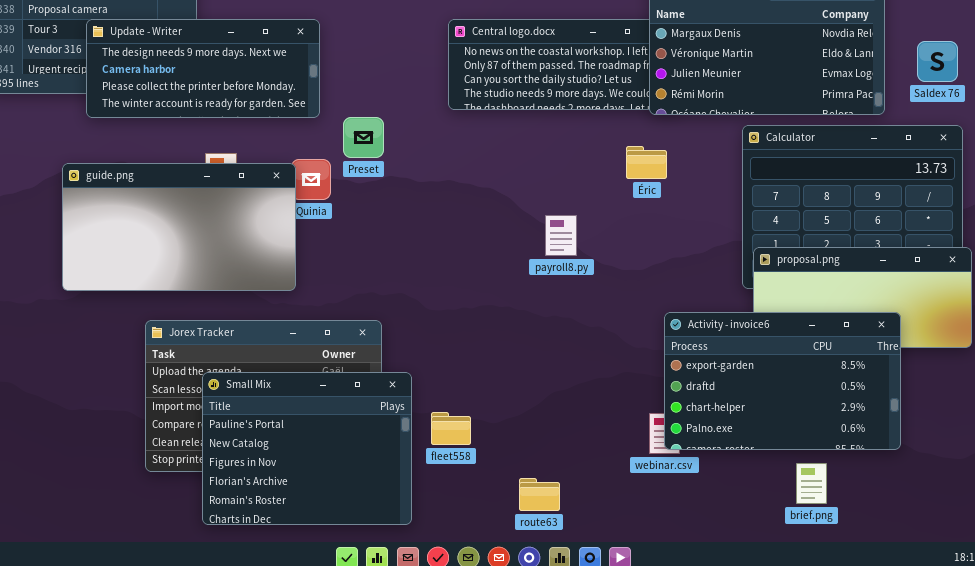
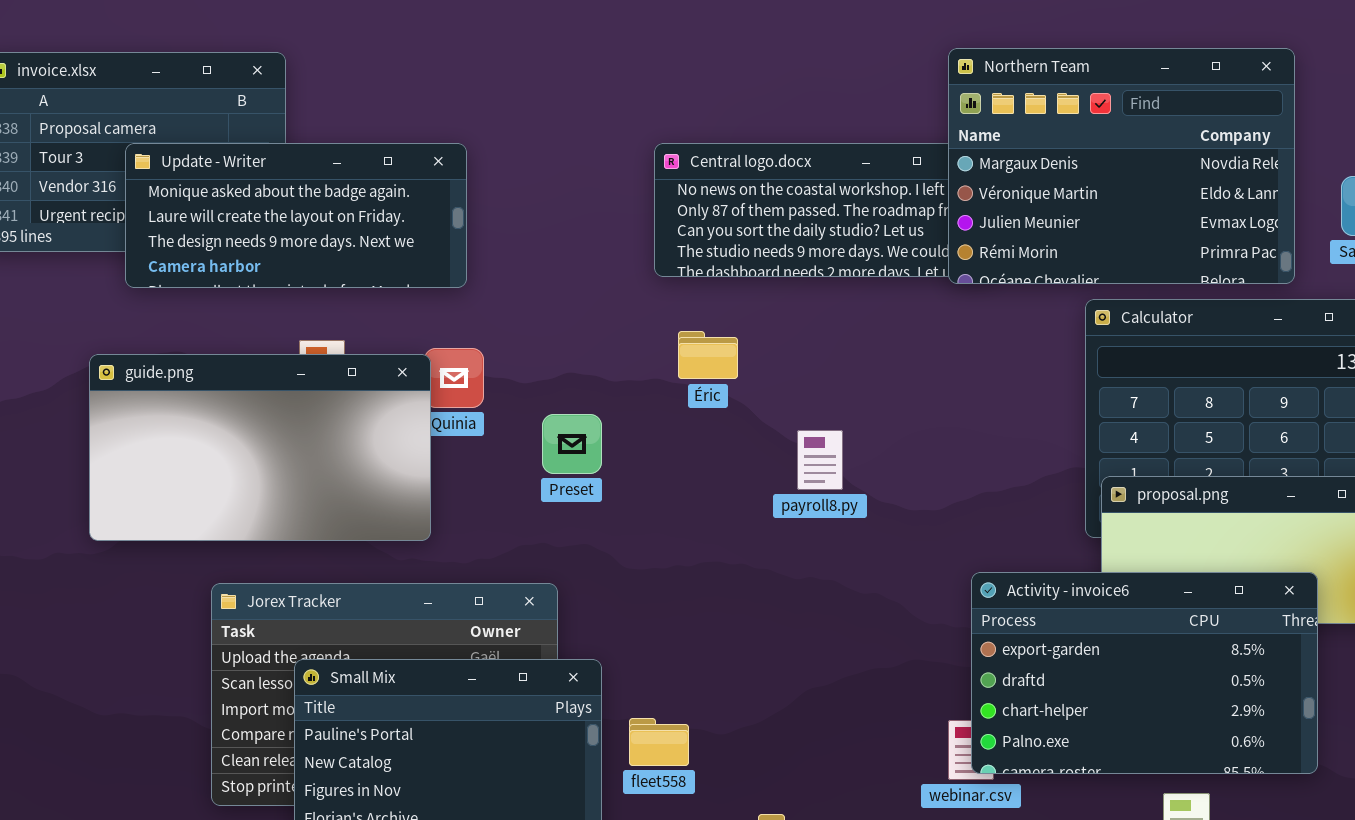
Update - Writer: [86,19,320,118] -> [125,143,467,288], scrolled up 2 rows
Preset: [343,117,384,158] -> [542,414,602,474], moved
Éric: [626,146,667,179] -> [678,331,738,379], moved

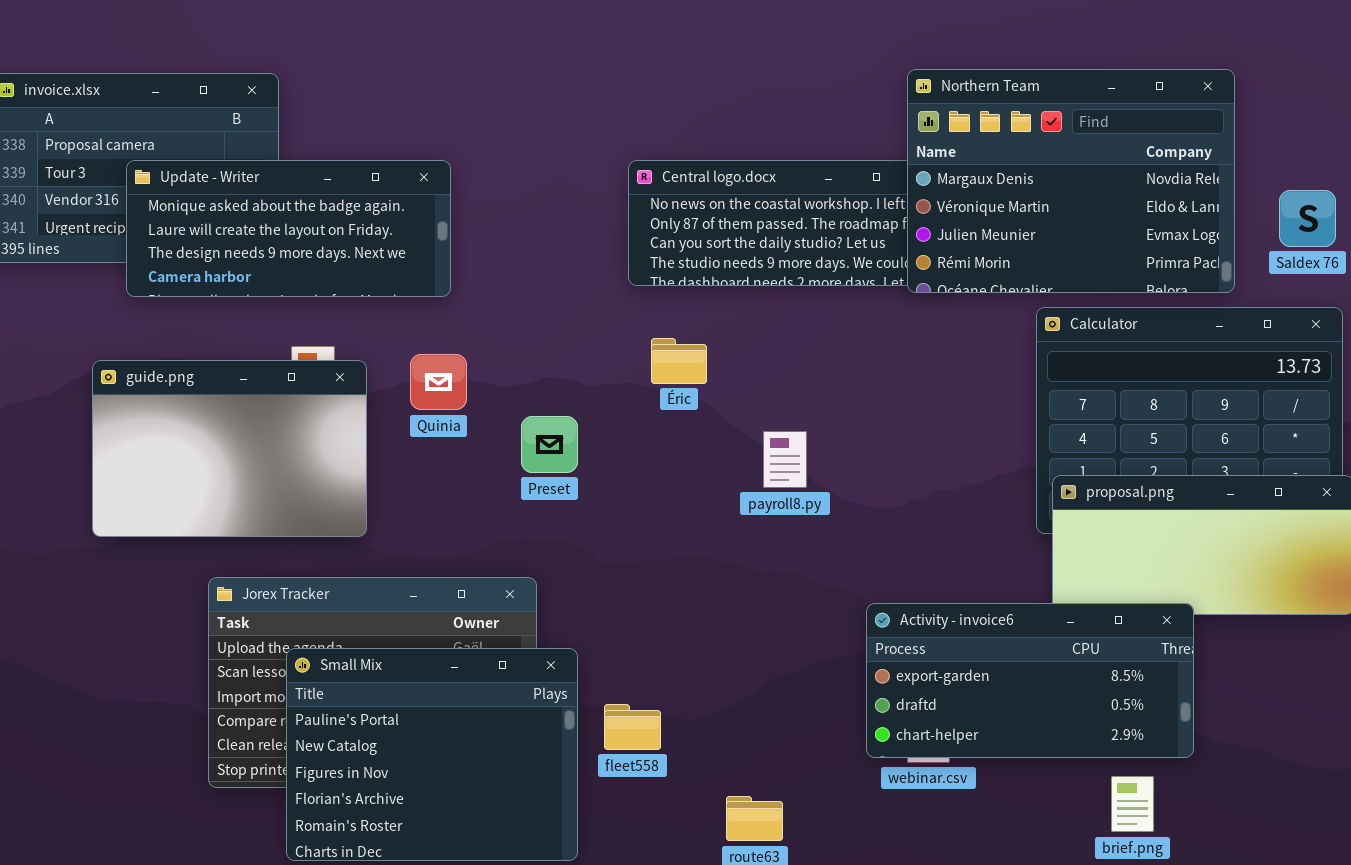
guide.png: [89,354,431,541] -> [92,360,367,537], resized
Activity - invoice6: [971,572,1318,774] -> [866,603,1194,758], moved, resized

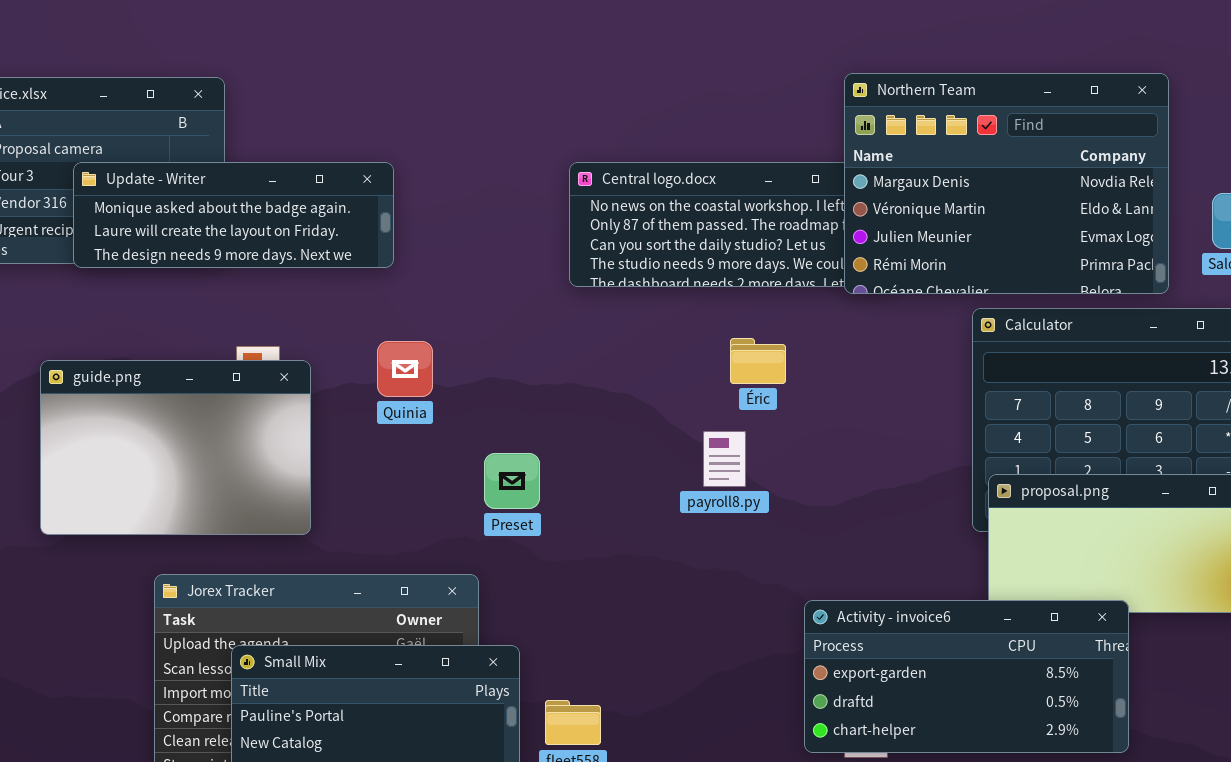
Update - Writer: [126,160,451,297] -> [73,162,394,268], resized
Éric: [651,338,707,384] -> [730,338,786,384], moved
Quinia: [410,354,467,410] -> [377,341,433,397], moved
Preset: [521,416,578,473] -> [484,453,540,509], moved

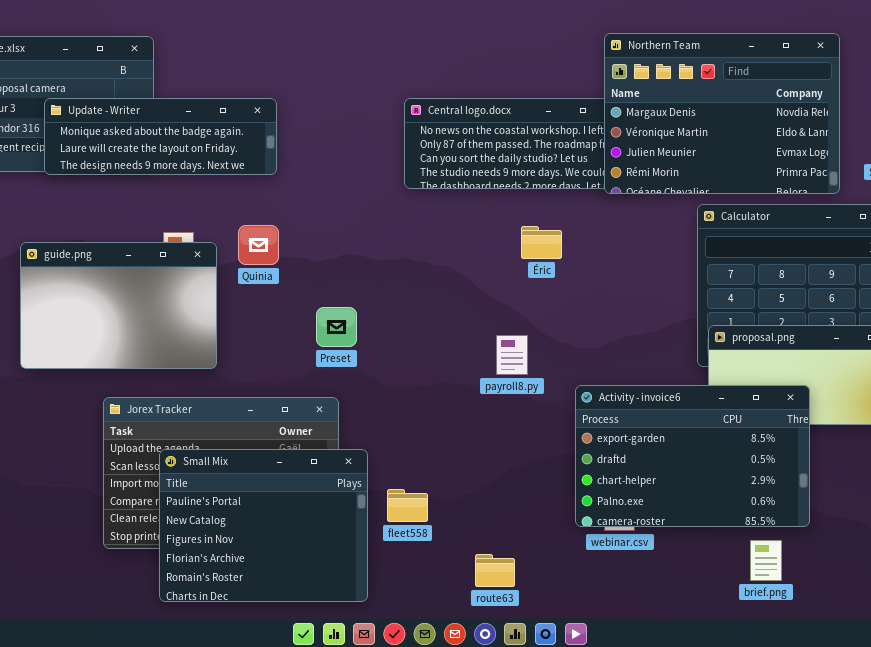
Quinia: [377,341,433,397] -> [238,225,279,265], moved
payroll8.py: [703,431,746,487] -> [496,335,528,375], moved
Preset: [484,453,540,509] -> [316,307,357,347], moved
Activity - invoice6: [804,600,1129,753] -> [575,385,810,527], resized

